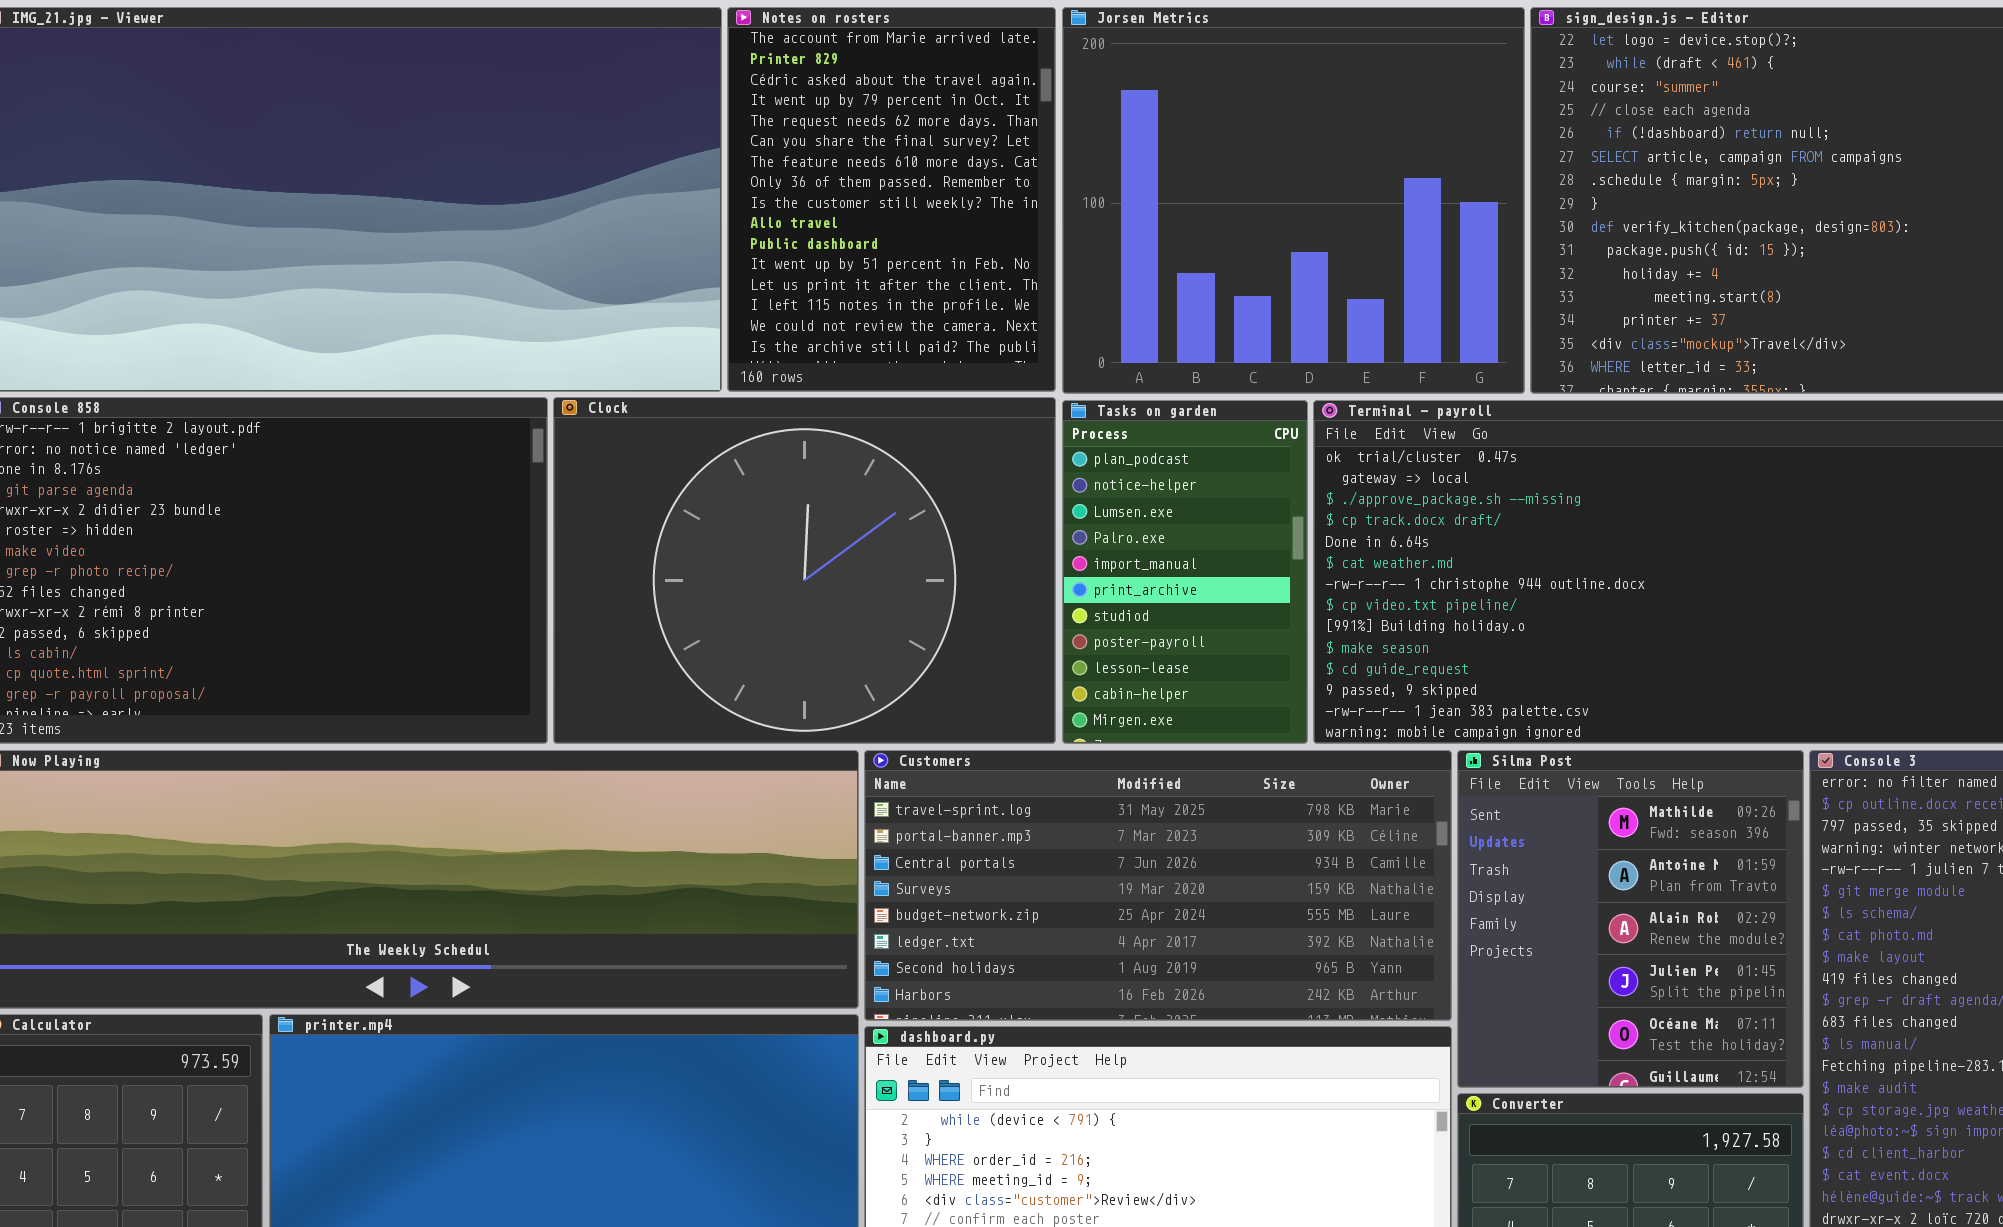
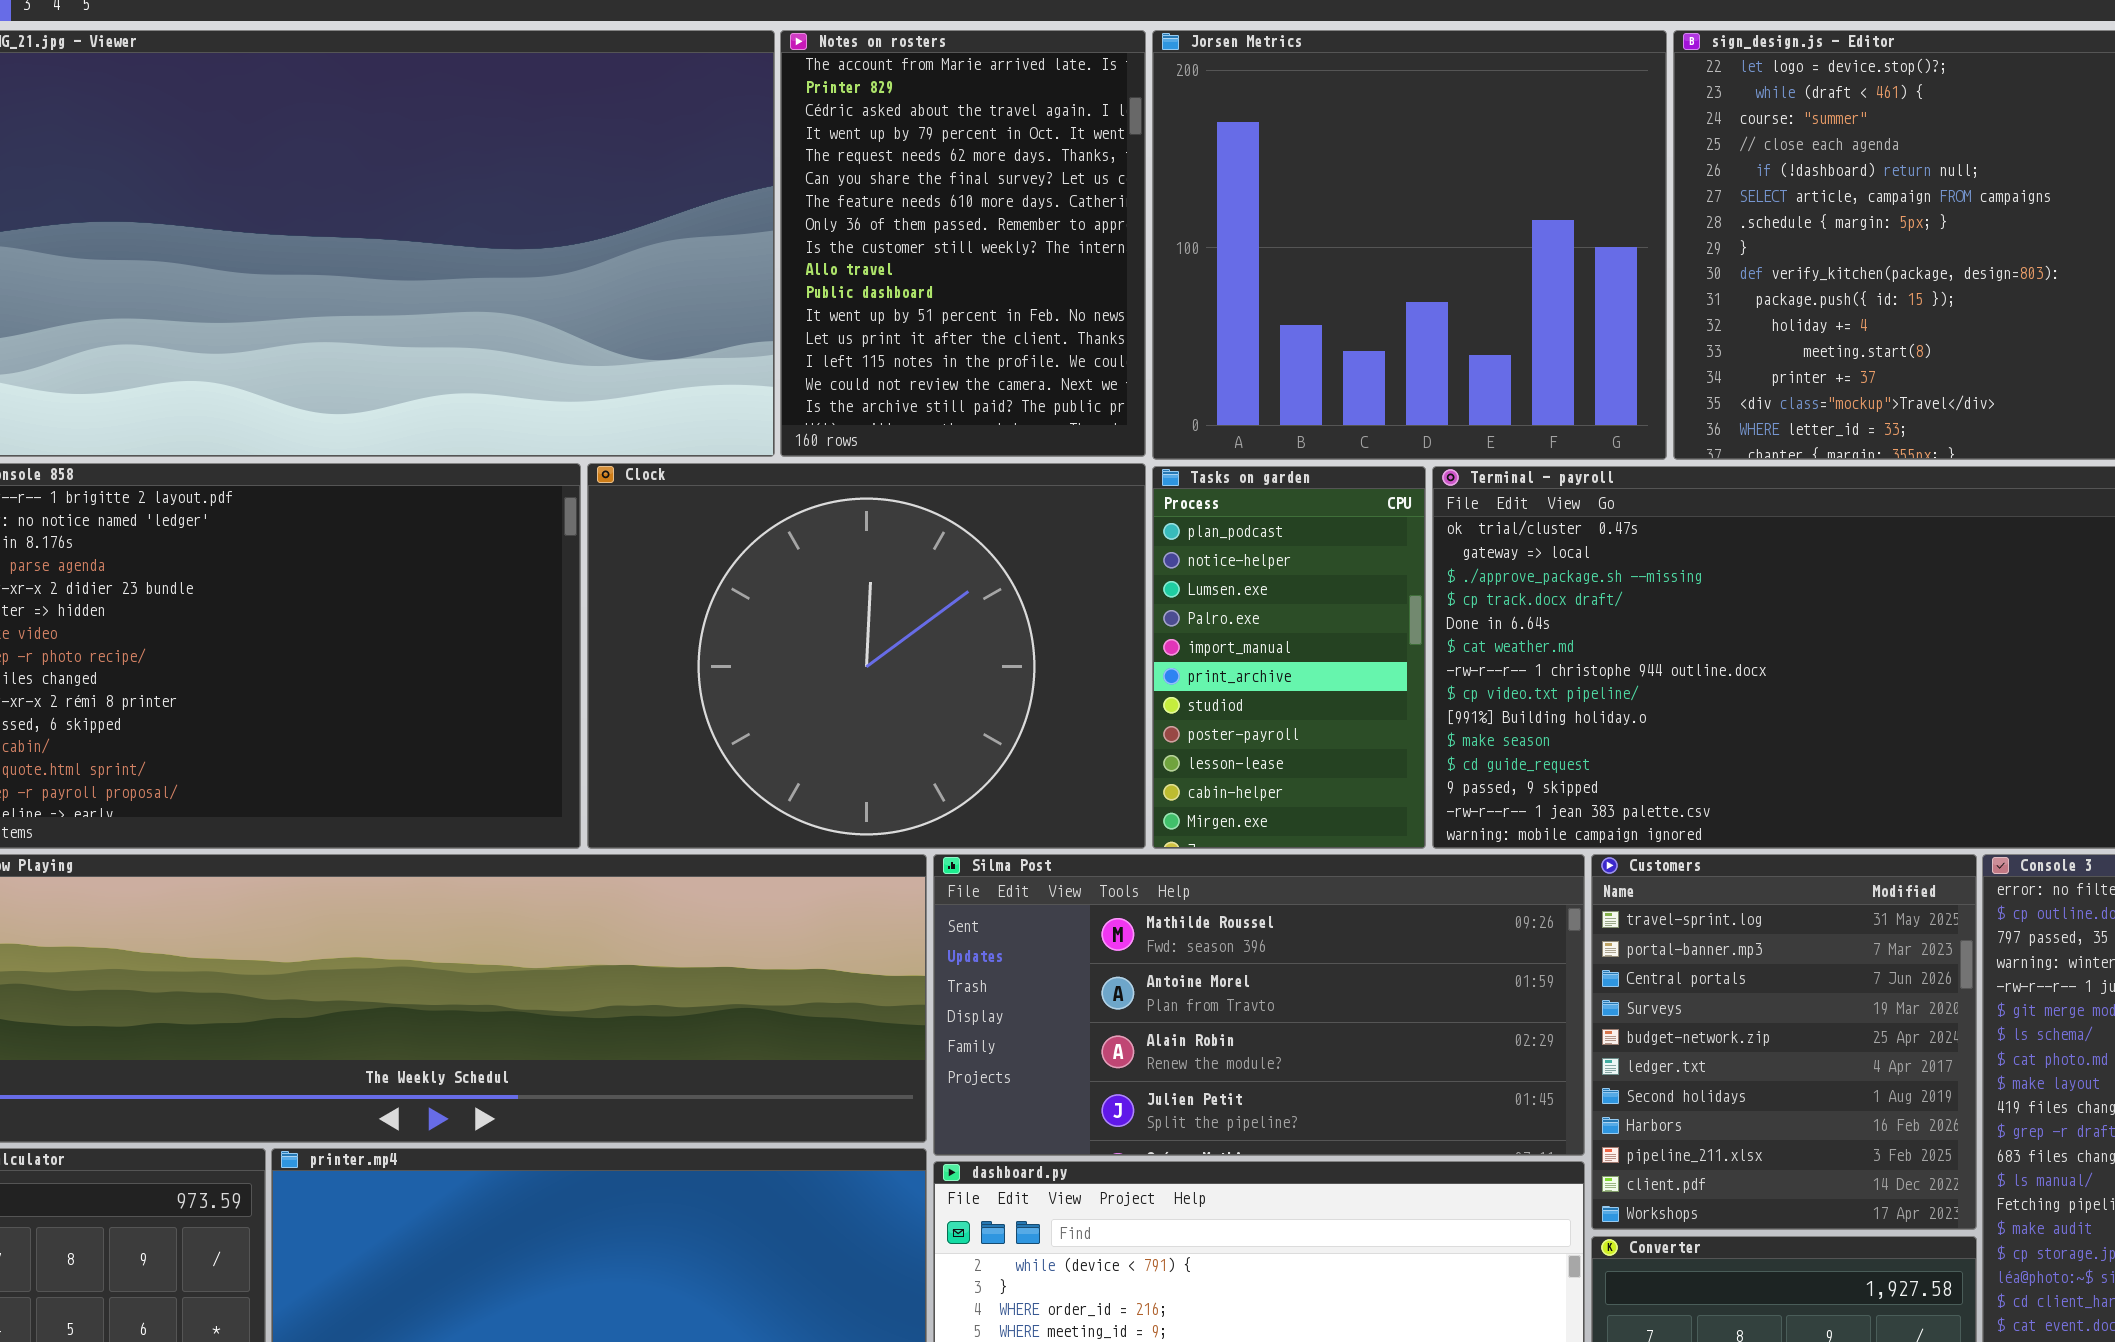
Customers: [864,750,1452,1021] -> [1591,854,1977,1230], moved, resized
Silma Post: [1457,750,1804,1088] -> [933,854,1585,1156], moved, resized

